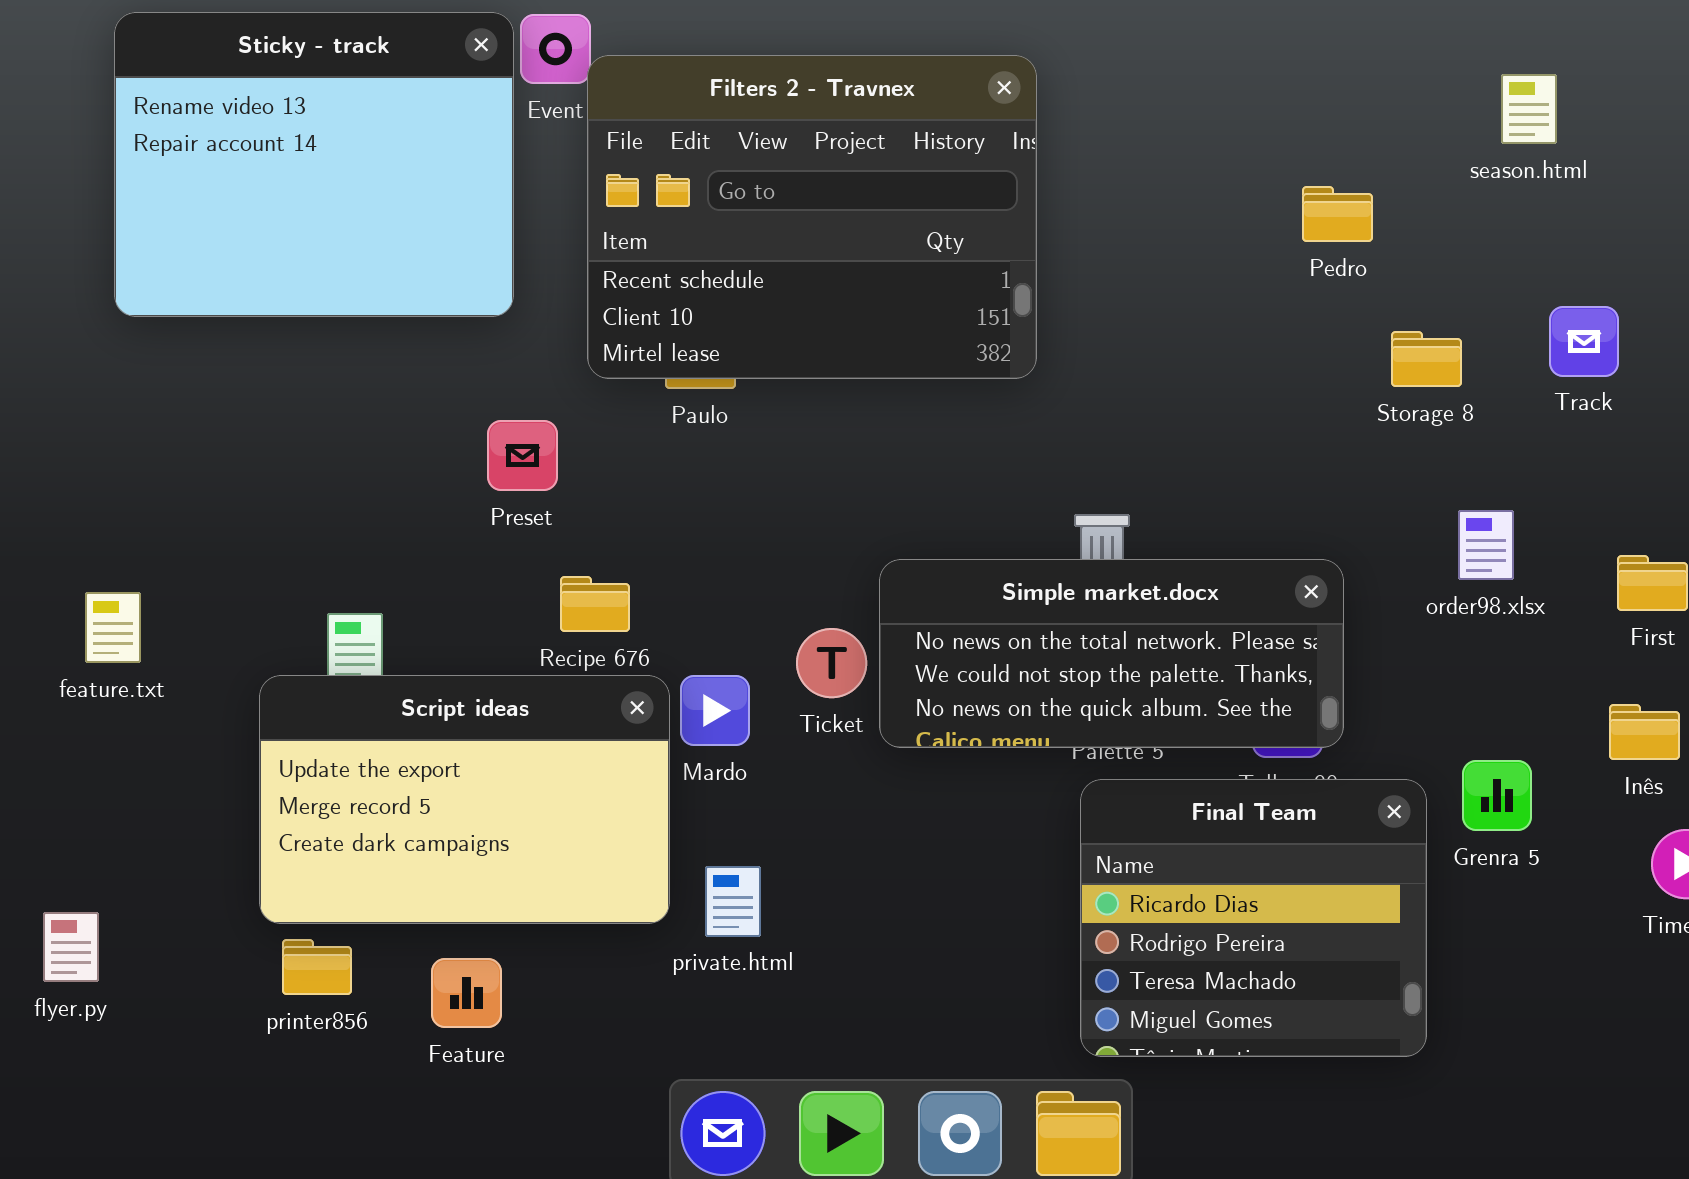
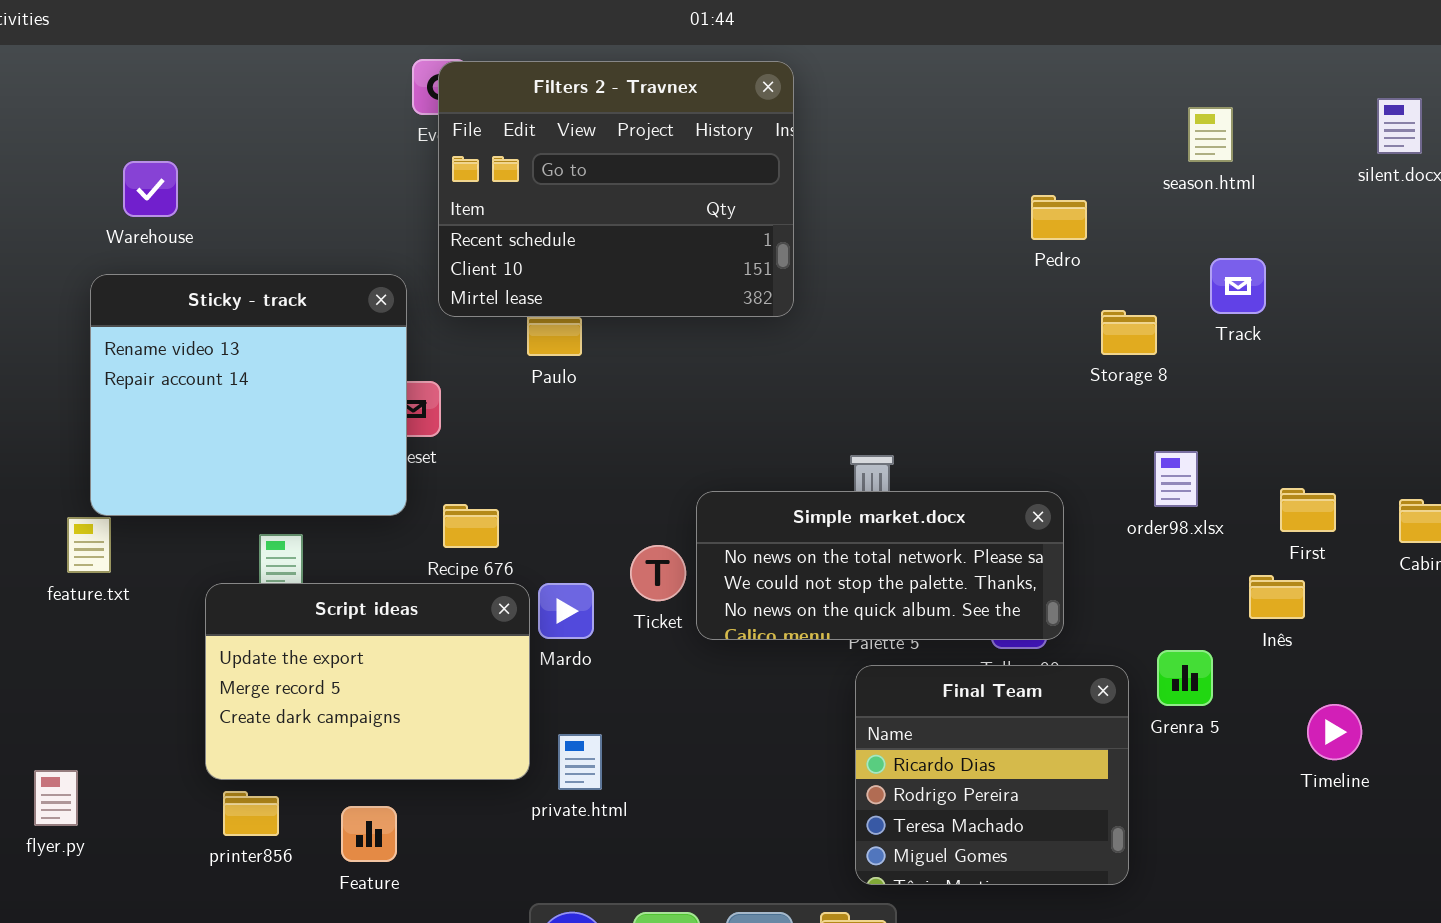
Sticky - track: [114,12,514,317] -> [90,274,407,516], moved
Filters 2 - Travnex: [587,55,1037,379] -> [438,61,794,317], moved
Track: [1549,306,1619,377] -> [1210,258,1266,314], moved
Inês: [1609,704,1680,760] -> [1249,575,1305,619], moved

